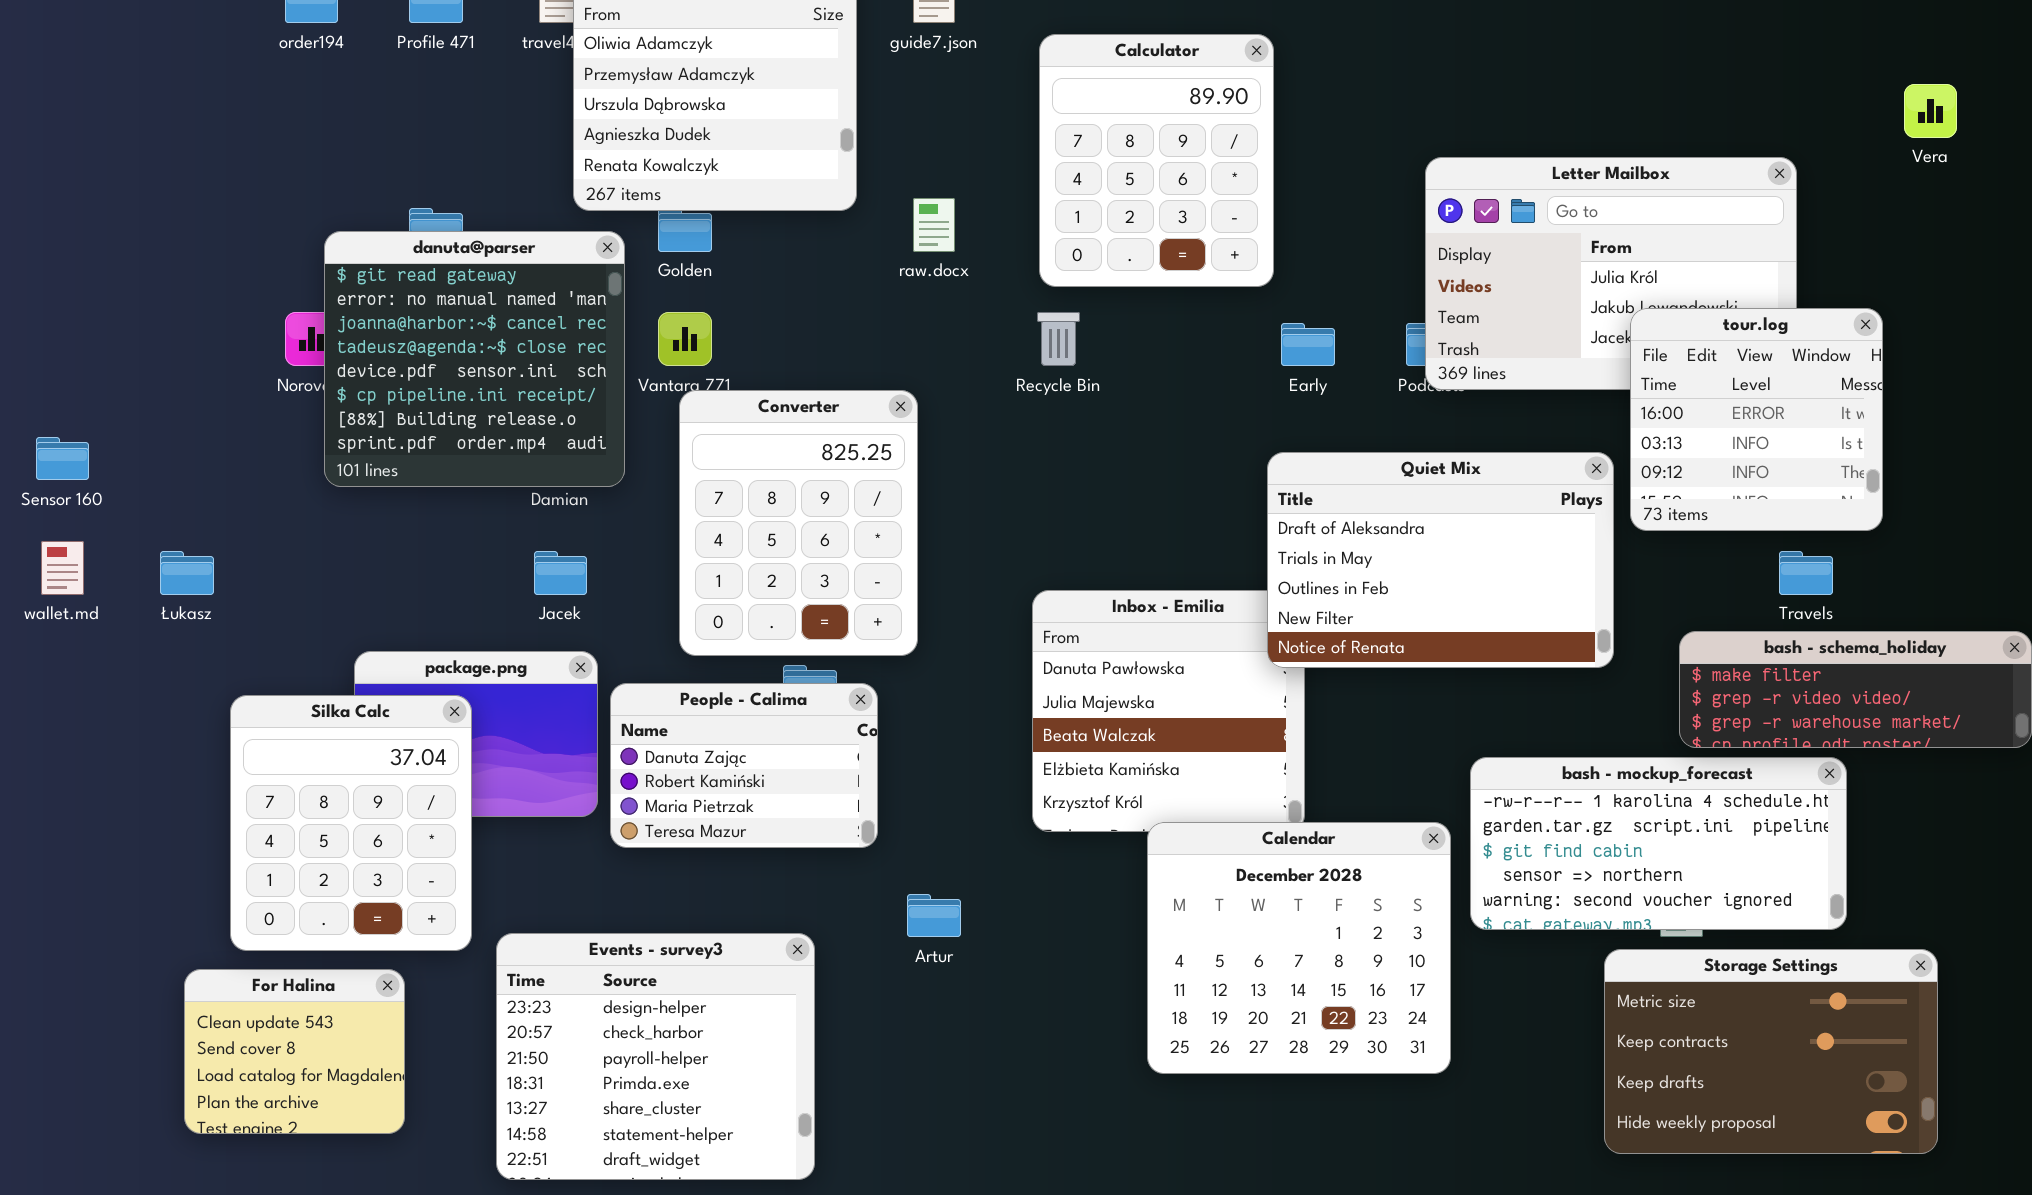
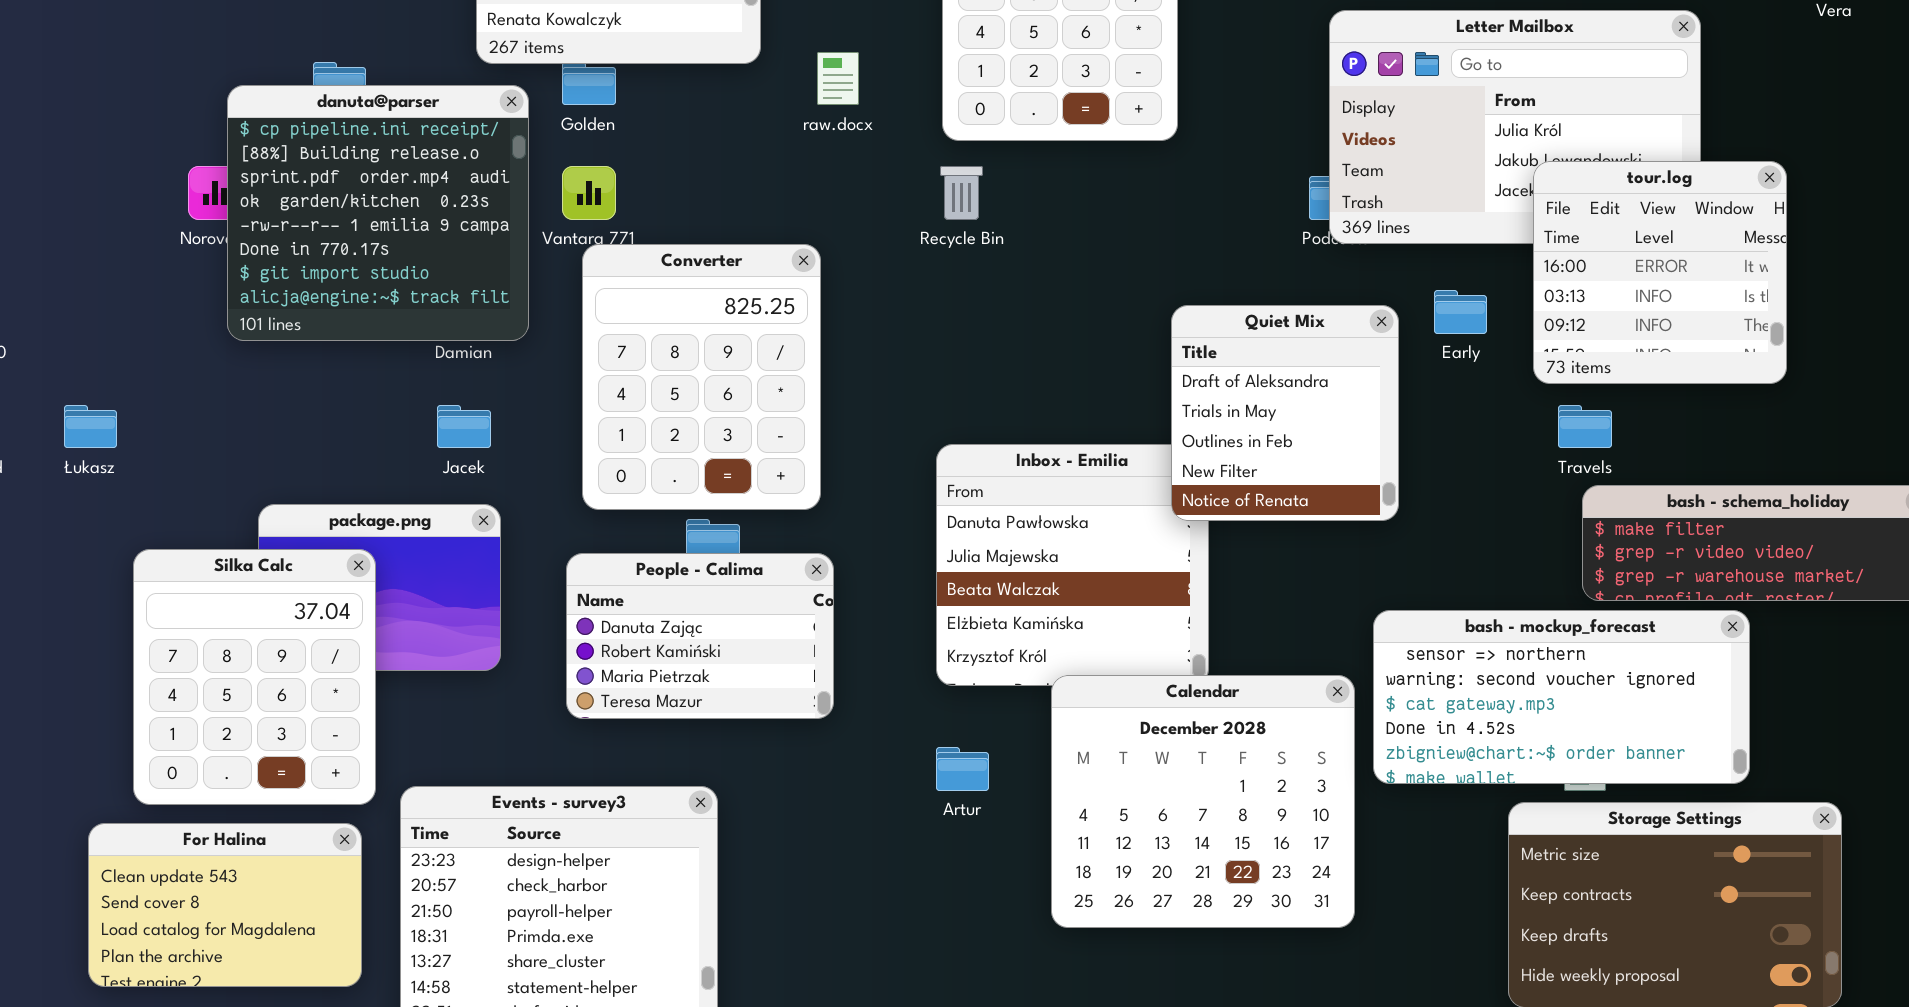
danuta@parser: [324,231,625,487] -> [227,85,529,341], scrolled down 5 rows
Early: [1281,323,1335,366] -> [1434,290,1487,334], moved
Quiet Mix: [1267,452,1614,668] -> [1171,305,1399,521], resized
Travels: [1779,551,1833,595] -> [1558,405,1612,448], moved
People - Calima: [610,683,878,848] -> [566,553,834,719], moved
bash - mockup_forecast: [1470,757,1847,930] -> [1373,610,1750,784], scrolled down 3 rows
Artur: [907,894,961,937] -> [936,747,989,791], moved
For Halina: [184,969,405,1134] -> [88,823,362,987], resized

